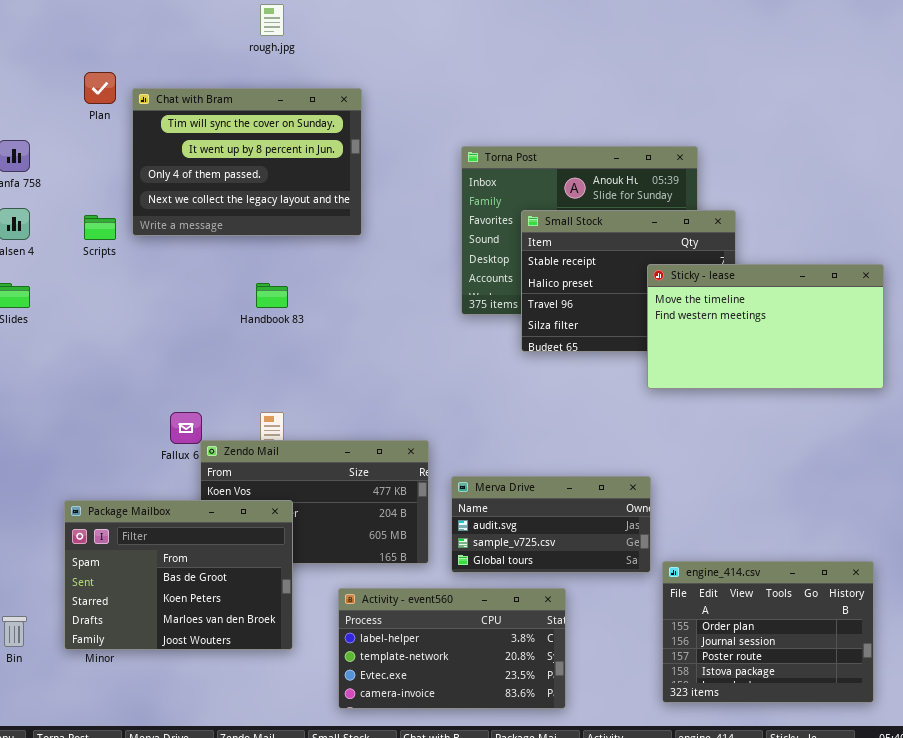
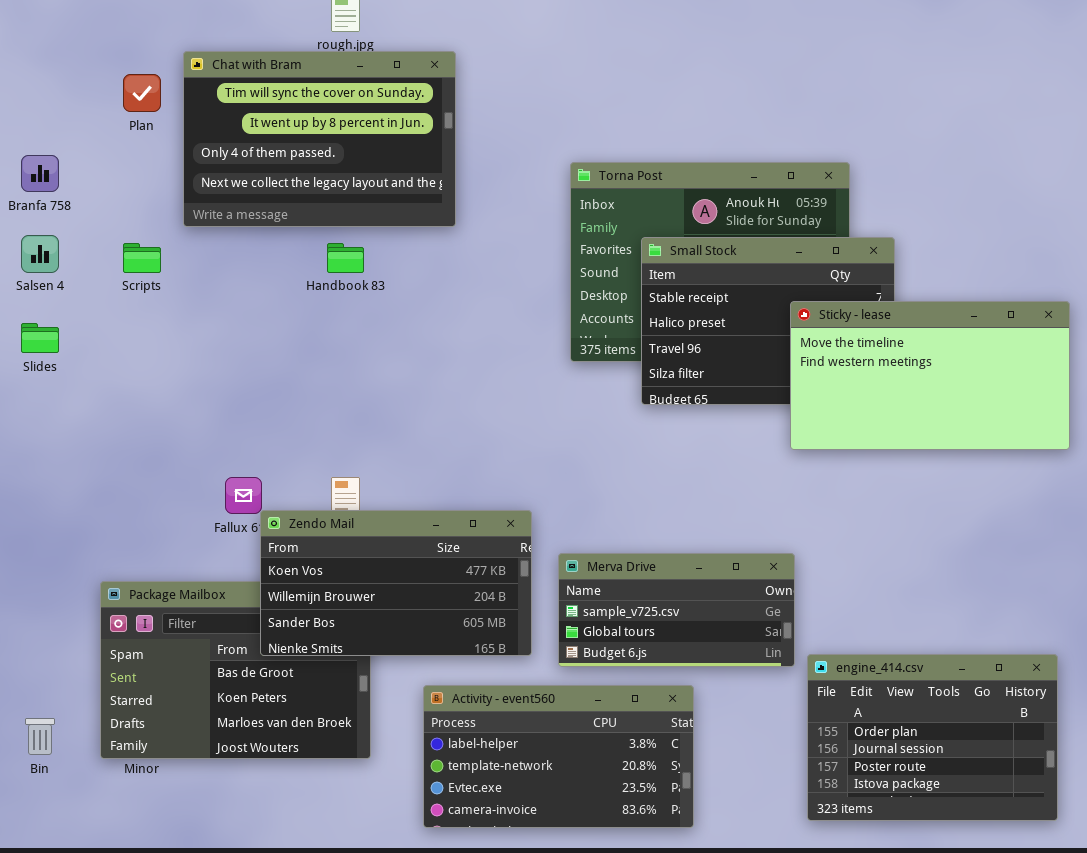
Chat with Bram: [132,88,362,236] -> [183,51,456,227], moved
Handbook 83: [256,283,288,308] -> [327,243,364,273], moved
Zendo Mail: [200,440,429,564] -> [260,510,532,656], raised
Merva Drive: [451,476,651,573] -> [558,553,795,667], scrolled down 1 row

